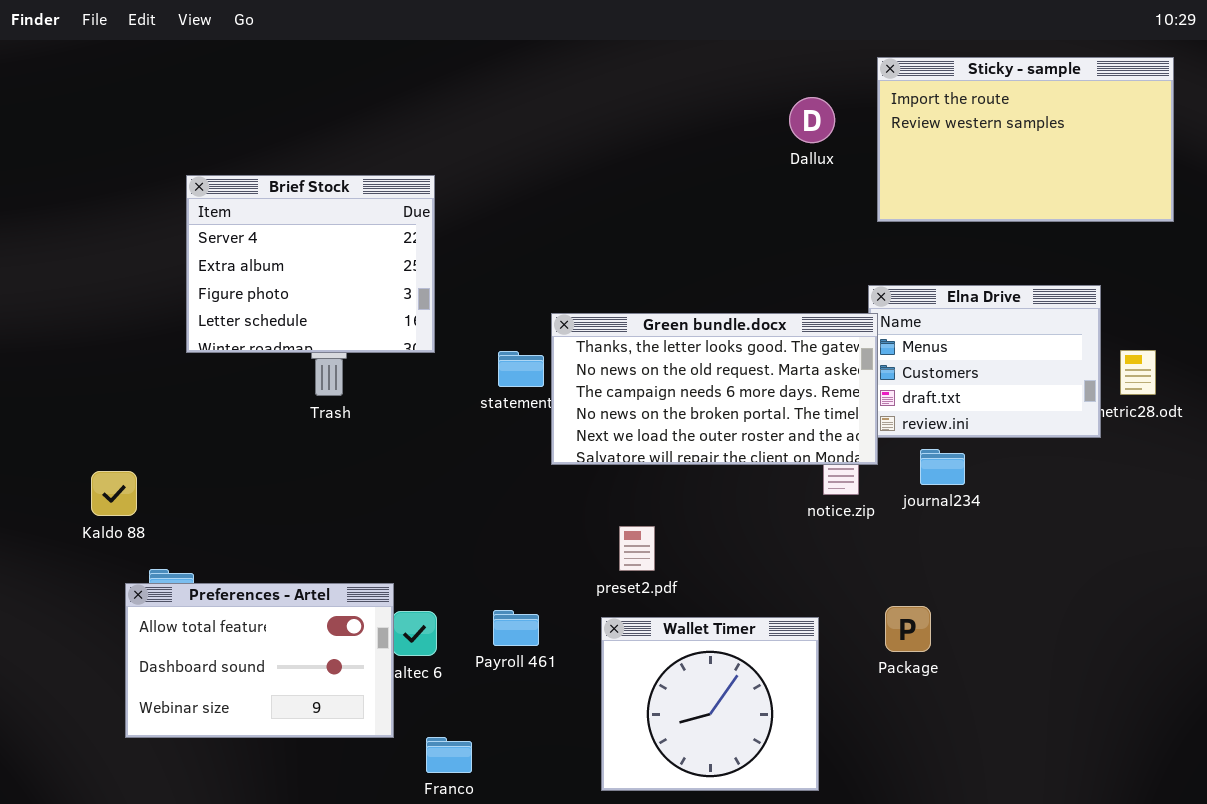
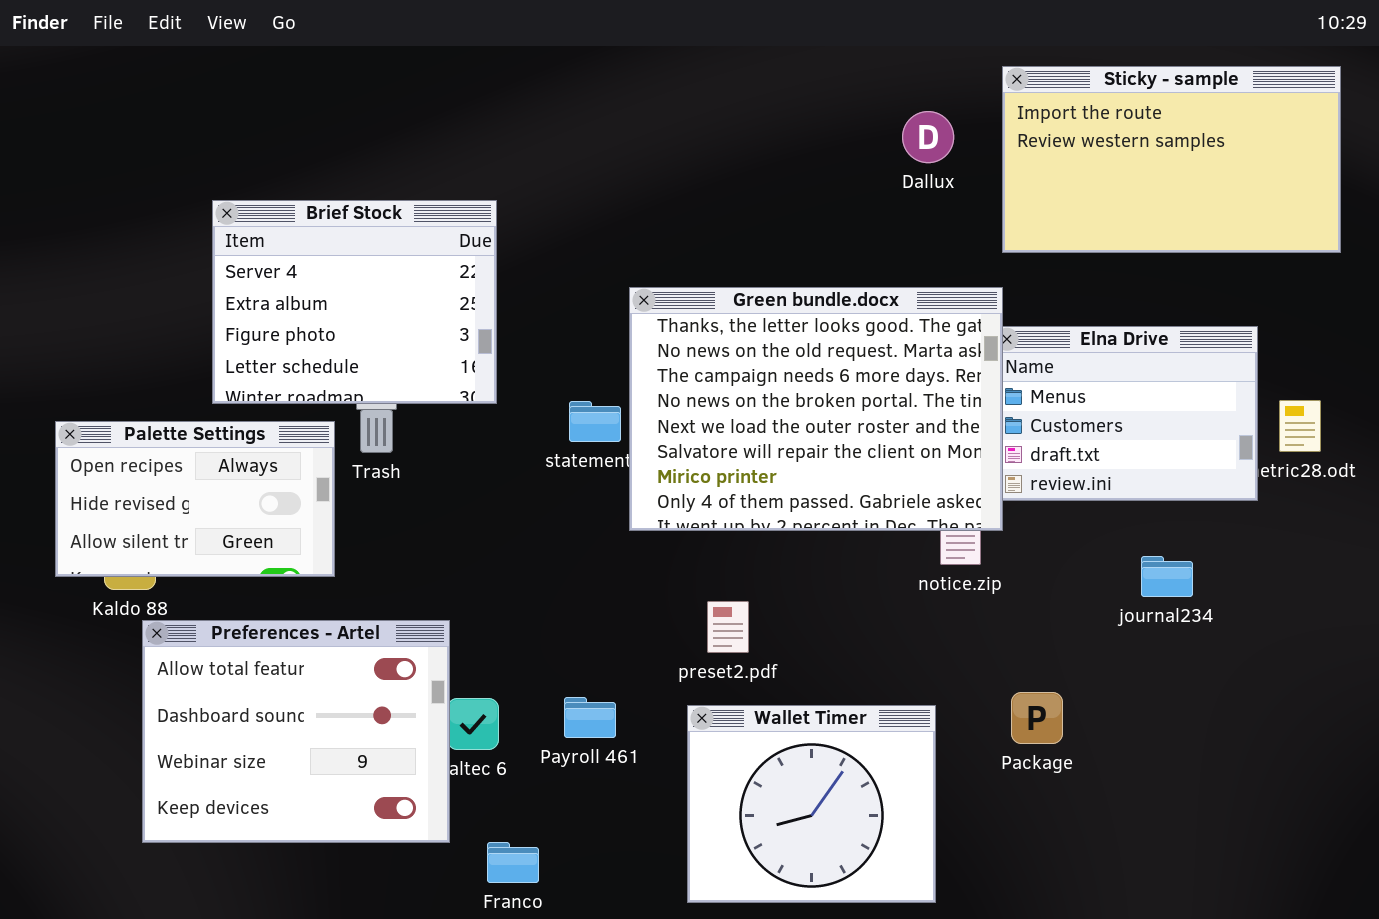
Green bundle.docx: [551,313,878,465] -> [629,287,1003,531], resized
Palette Settings: none -> [55,421,335,577], opened
journal234: [920,449,965,485] -> [1141,556,1193,597], moved
Preferences - Artel: [125,583,394,738] -> [142,620,450,843], resized

